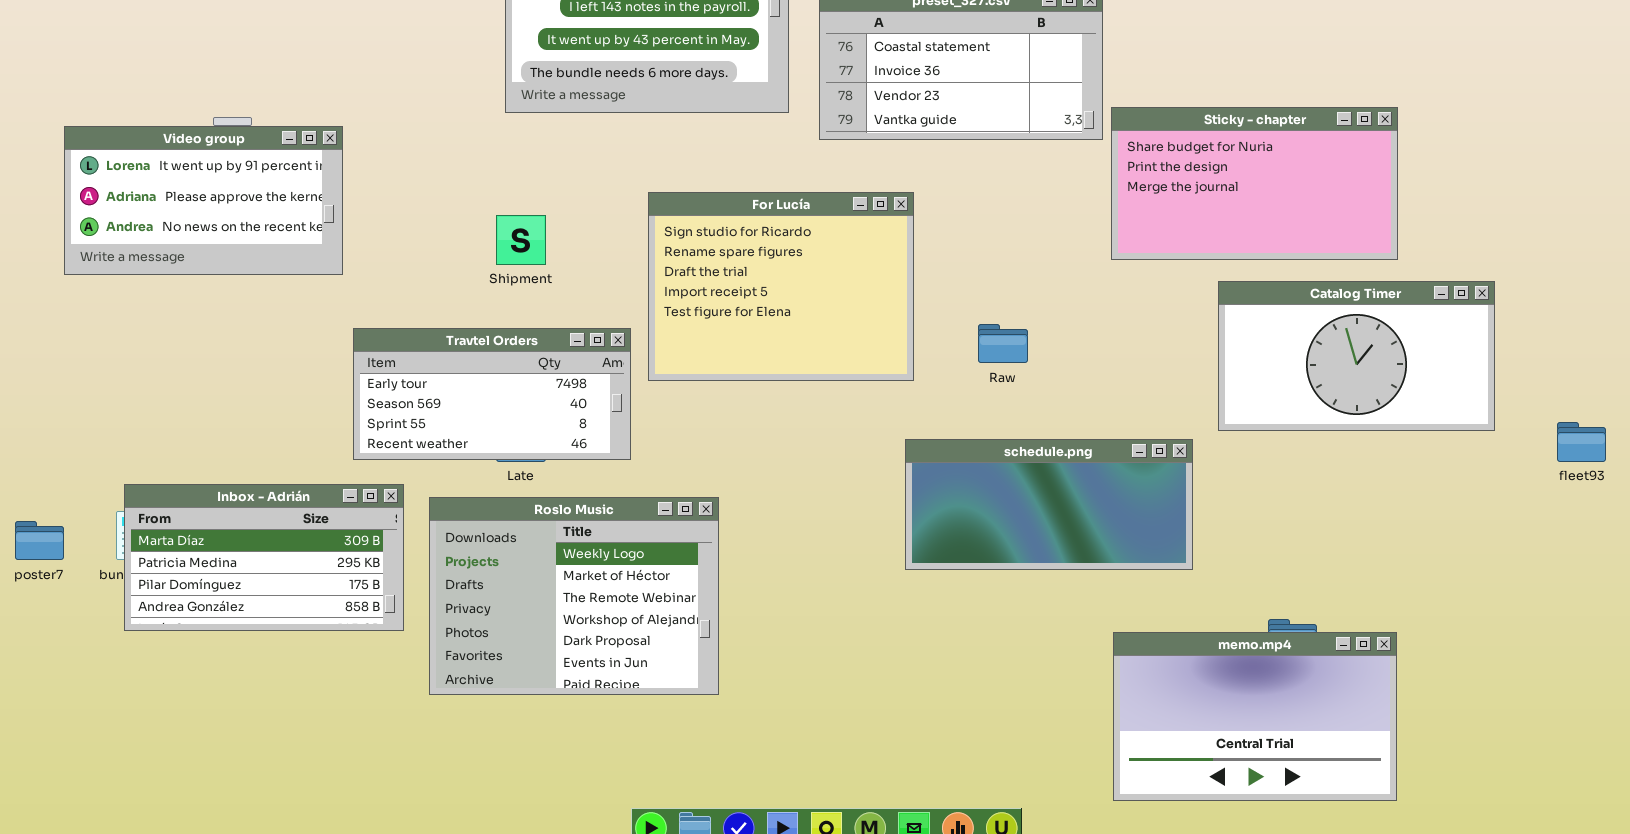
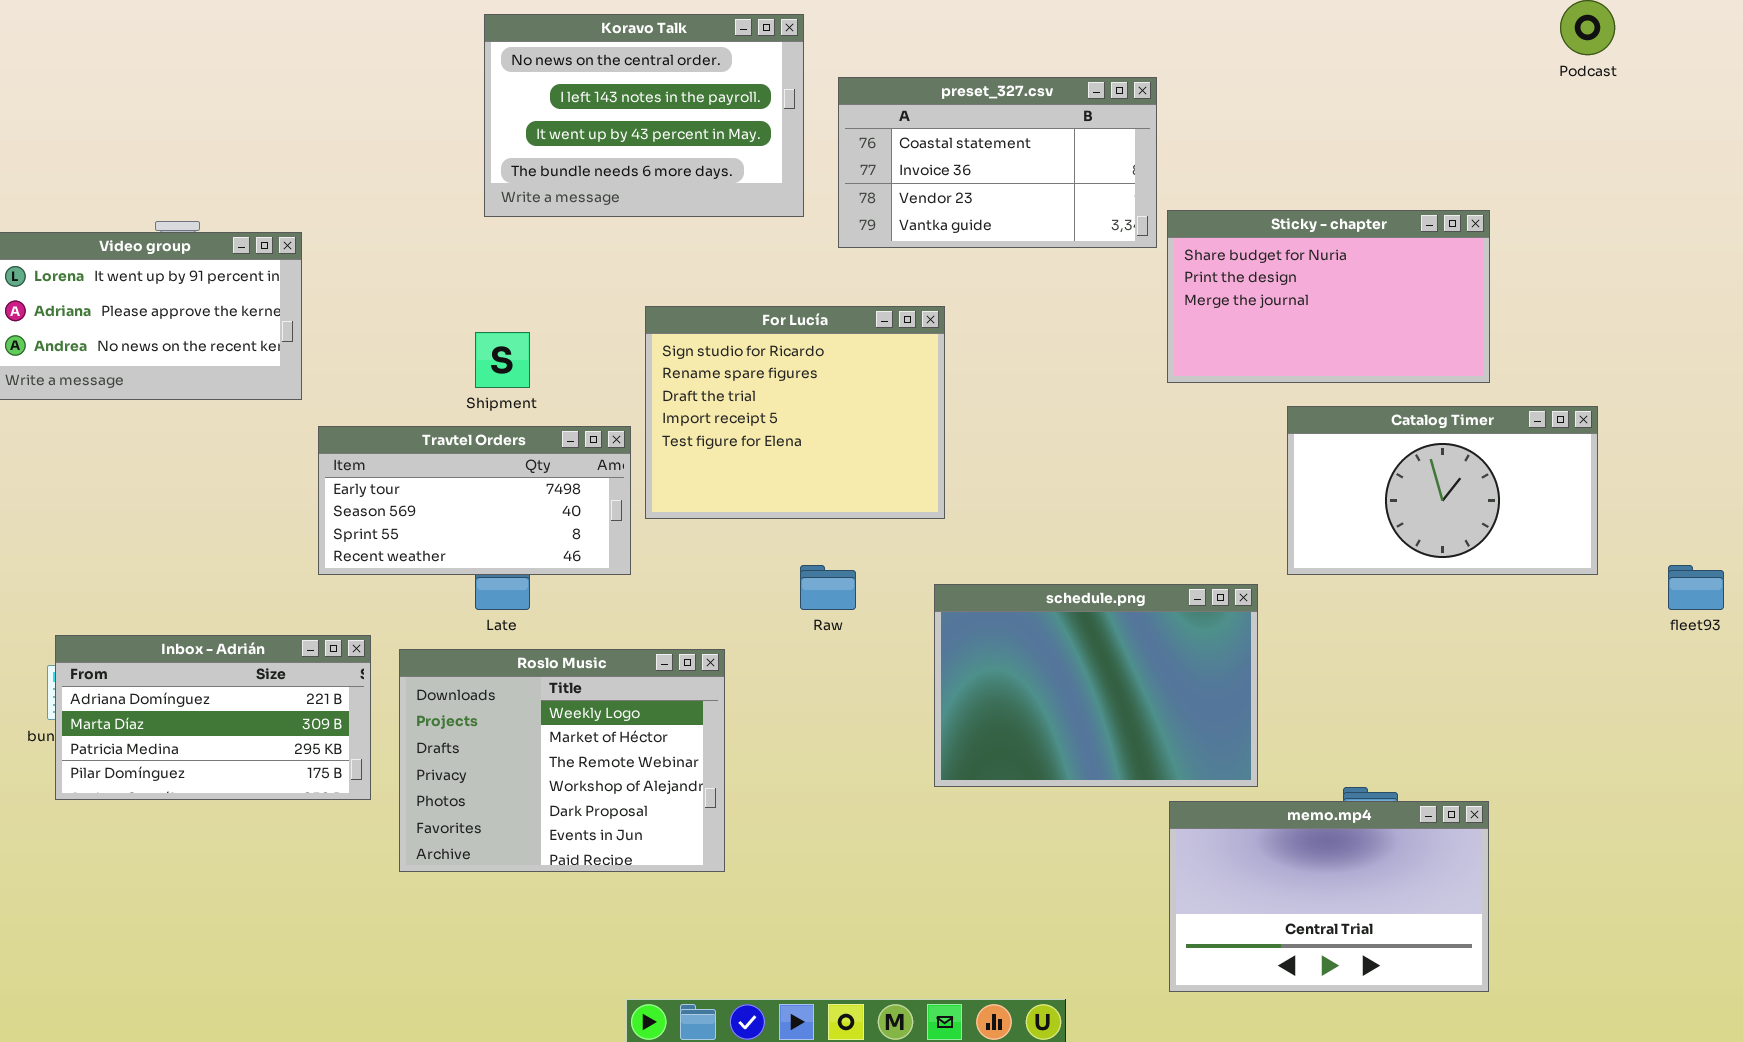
Raw: [978,324,1028,363] -> [800,565,856,610], moved
Travtel Orders: [353,328,631,460] -> [318,426,631,575], moved
schedule.png: [905,439,1193,570] -> [934,584,1258,787], resized
Inbox - Adrián: [124,484,404,631] -> [55,635,371,800], scrolled up 1 row

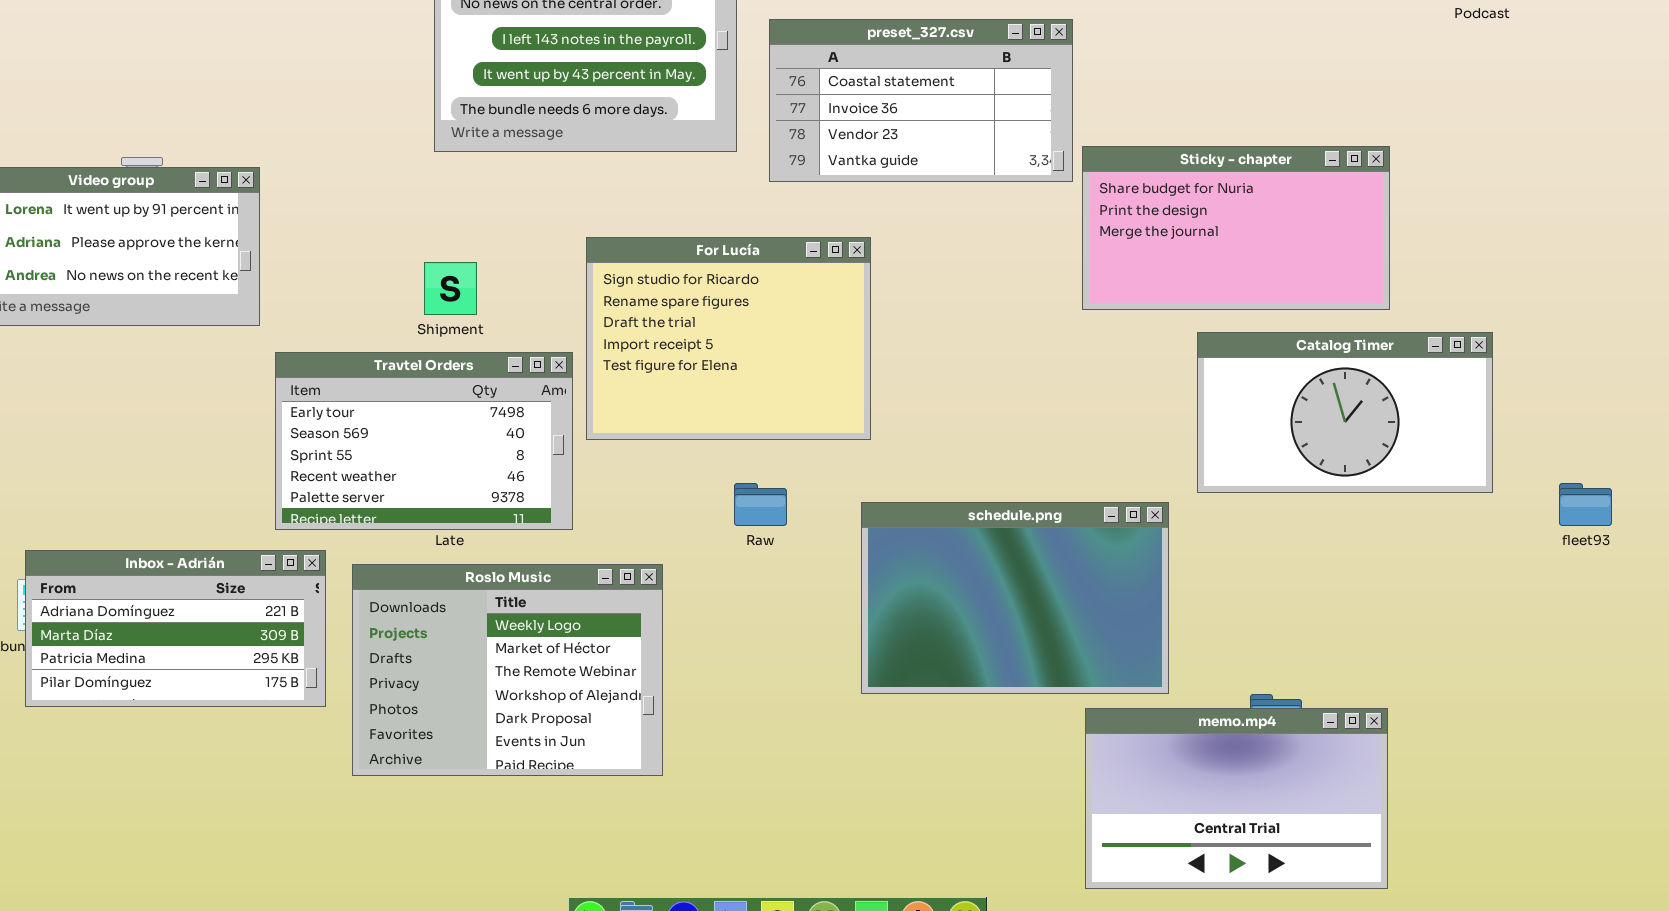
Travtel Orders: [318,426,631,575] -> [275,352,573,530], resized

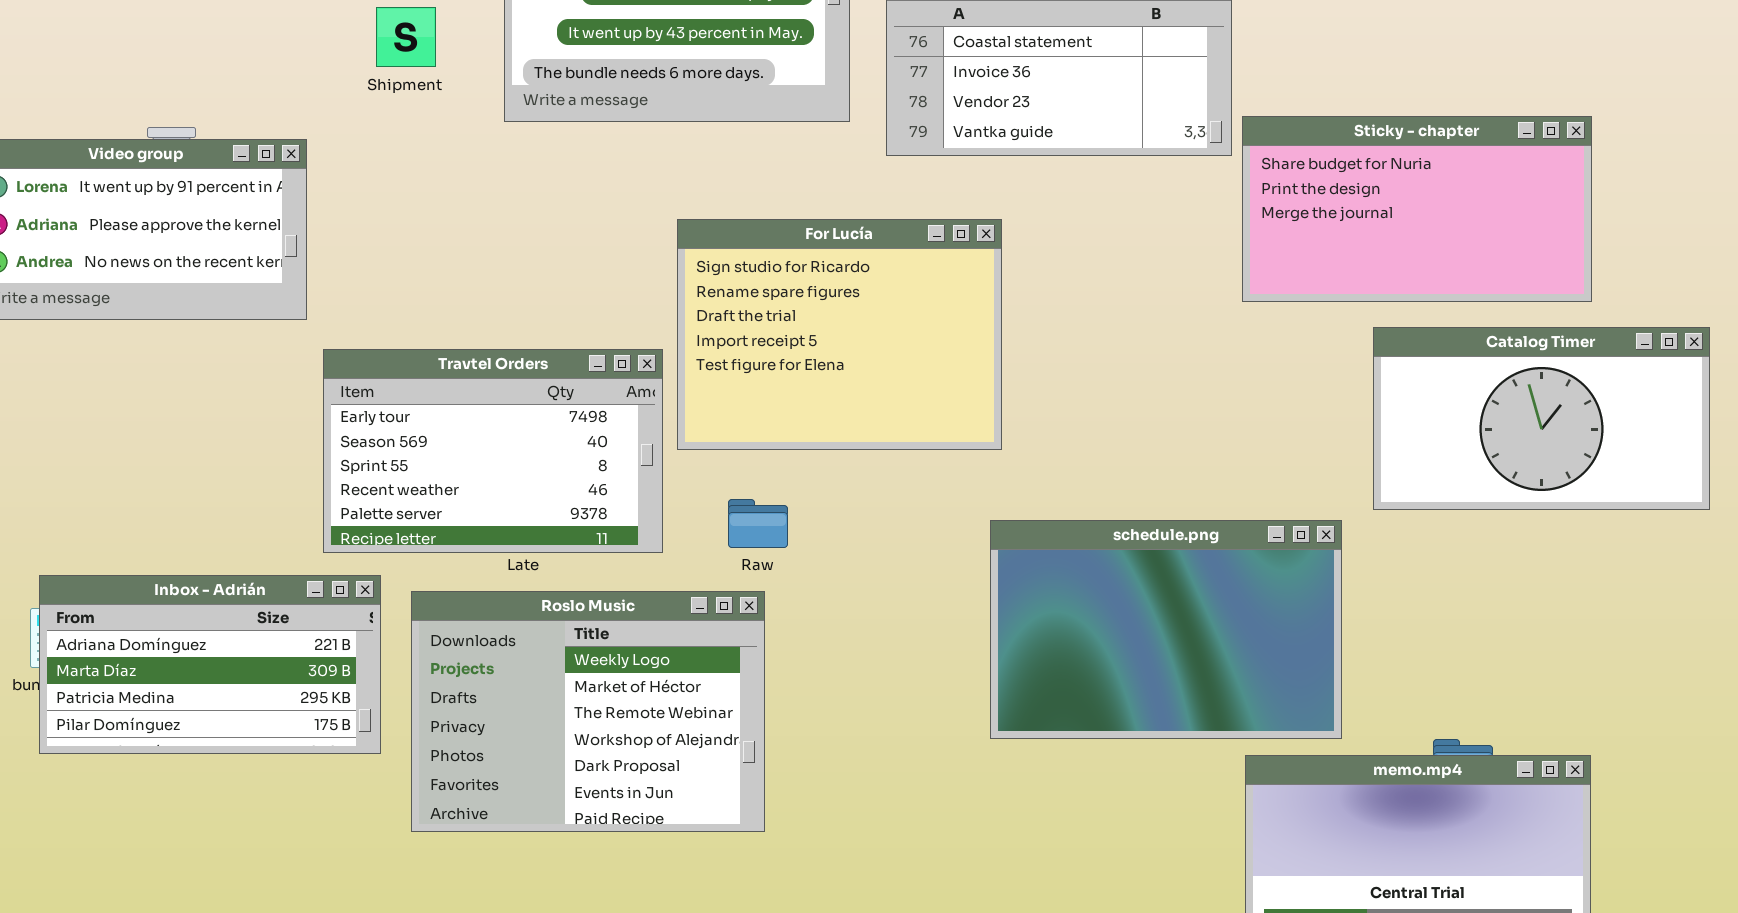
Shipment: [424,262,477,315] -> [376,7,436,67], moved
Raw: [734,483,787,526] -> [728,499,788,548], moved

